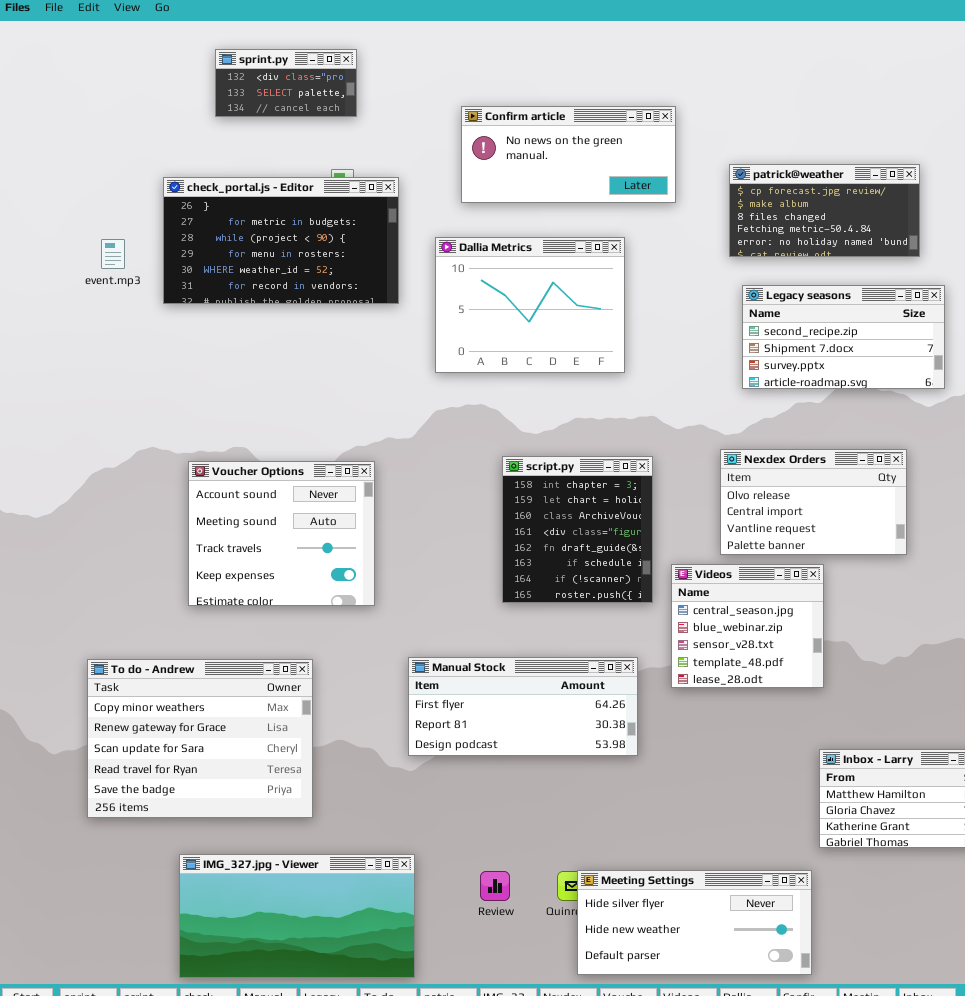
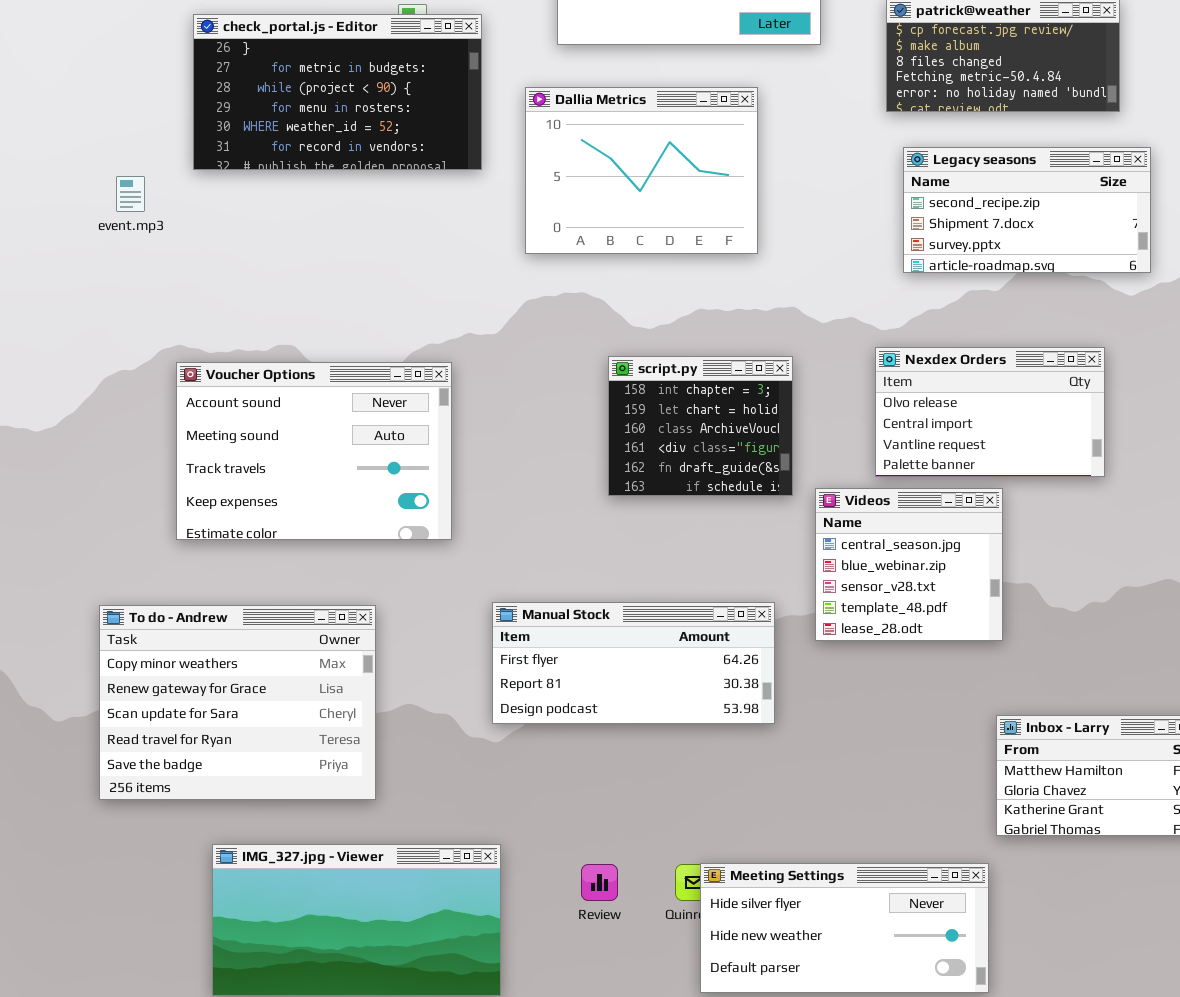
event.mp3: [101,239,125,269] -> [116,176,145,212], moved
script.py: [502,456,653,603] -> [608,356,793,496], resized
Voucher Options: [188,461,375,606] -> [176,362,452,540], resized

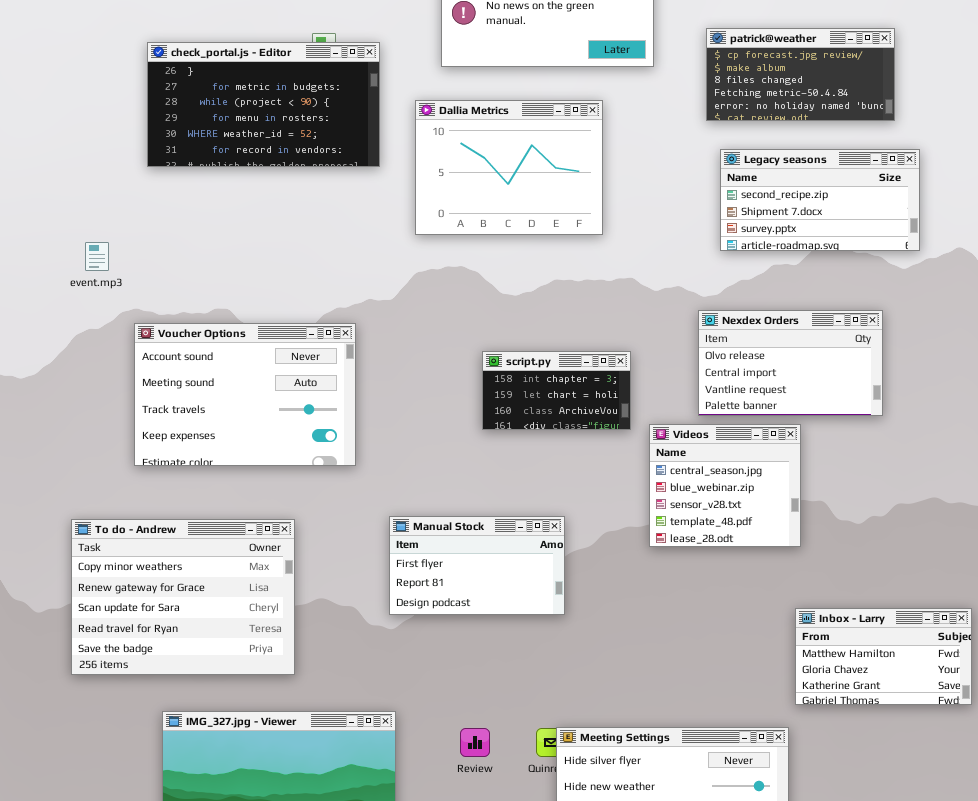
event.mp3: [116,176,145,212] -> [85,242,109,271], moved
script.py: [608,356,793,496] -> [482,351,631,430], resized
Manual Stock: [492,602,775,724] -> [389,516,565,615], resized

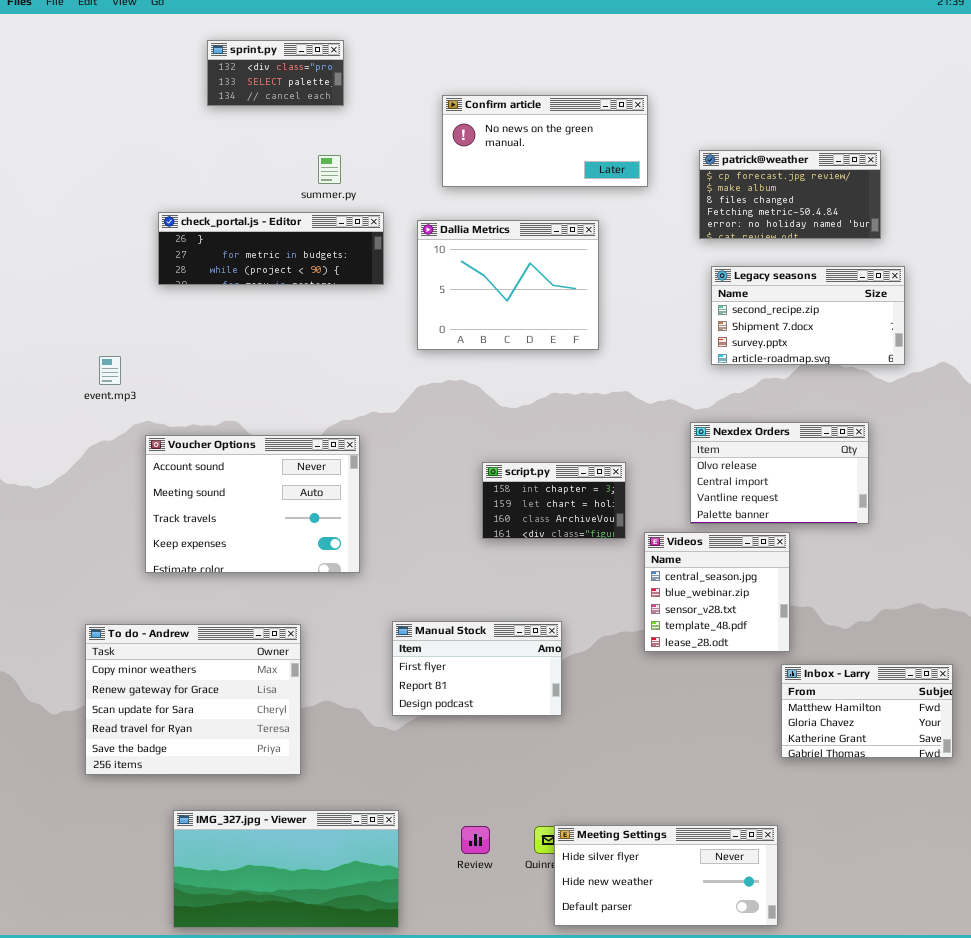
check_portal.js - Editor: [147,42,380,167] -> [158,212,384,285], resized
Inbox - Larry: [795,608,972,705] -> [781,664,953,758], moved

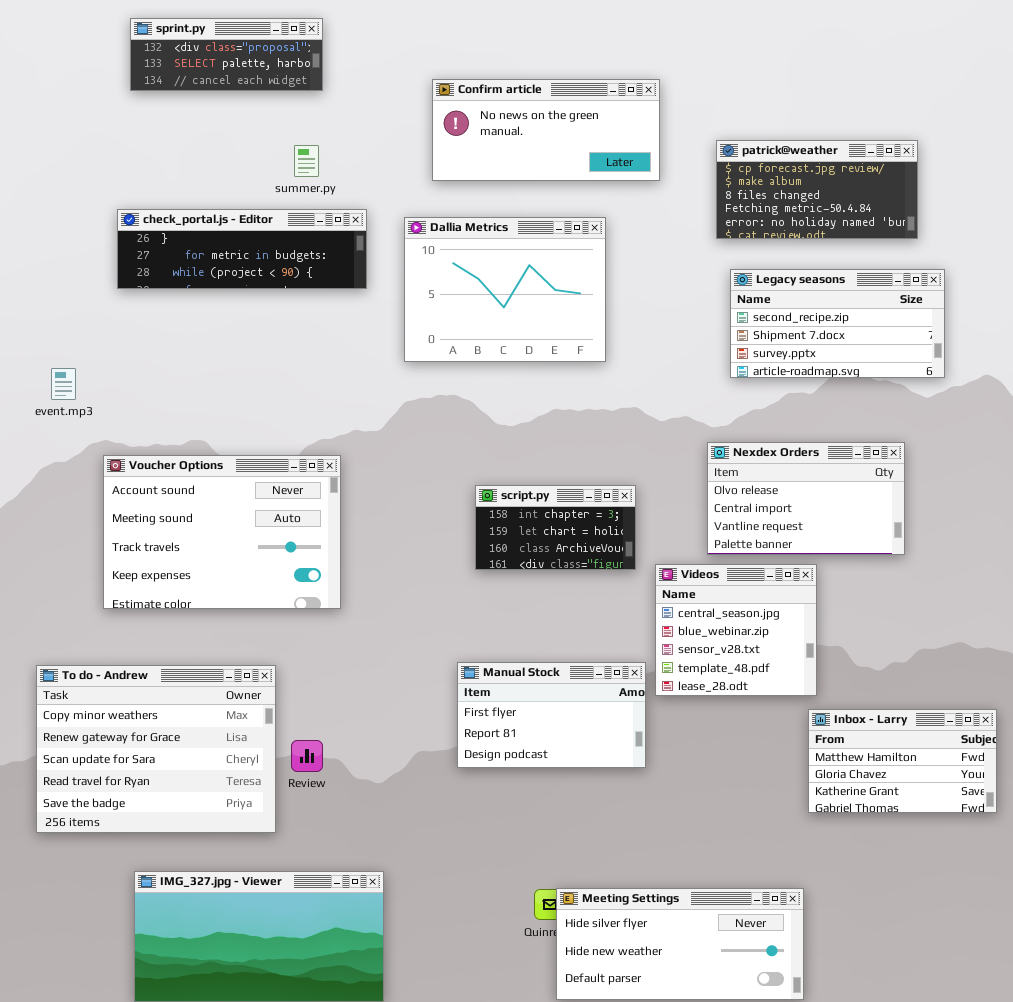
sprint.py: [207,40,344,106] -> [130,18,323,91], resized
Manual Stock: [392,621,562,716] -> [457,662,646,768], moved
Review: [461,826,490,854] -> [291,740,323,772], moved

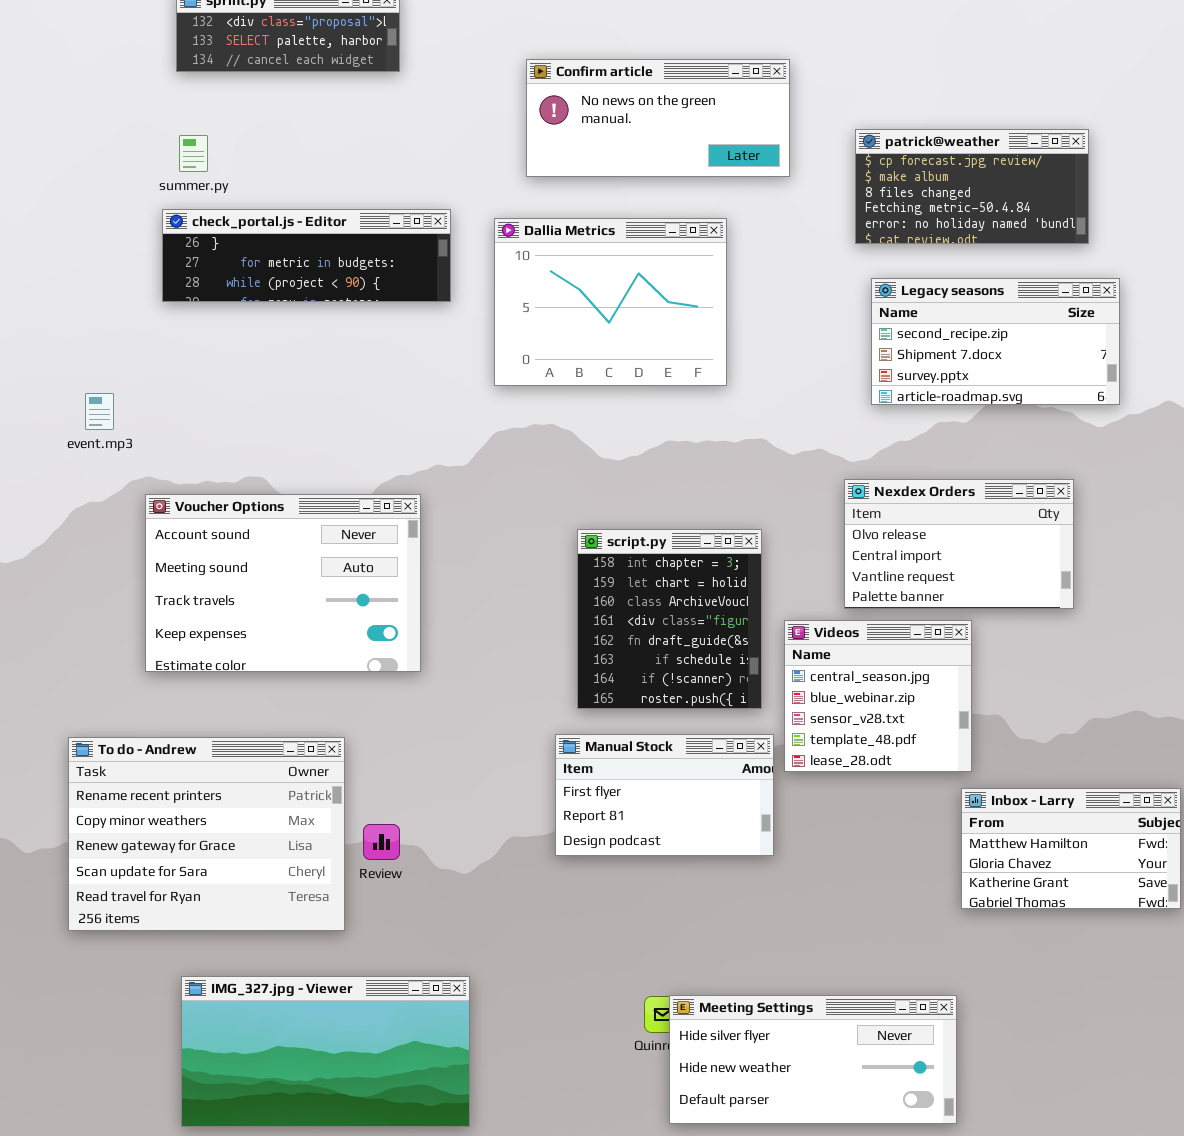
summer.py: [294,145,319,177] -> [179,135,208,172], moved
script.py: [475,485,636,570] -> [577,529,762,709], resized
To do - Andrew: [36,665,276,833] -> [68,737,345,931], scrolled up 1 row

